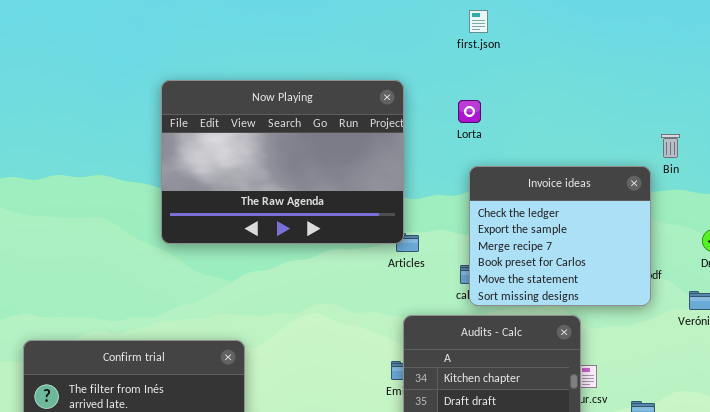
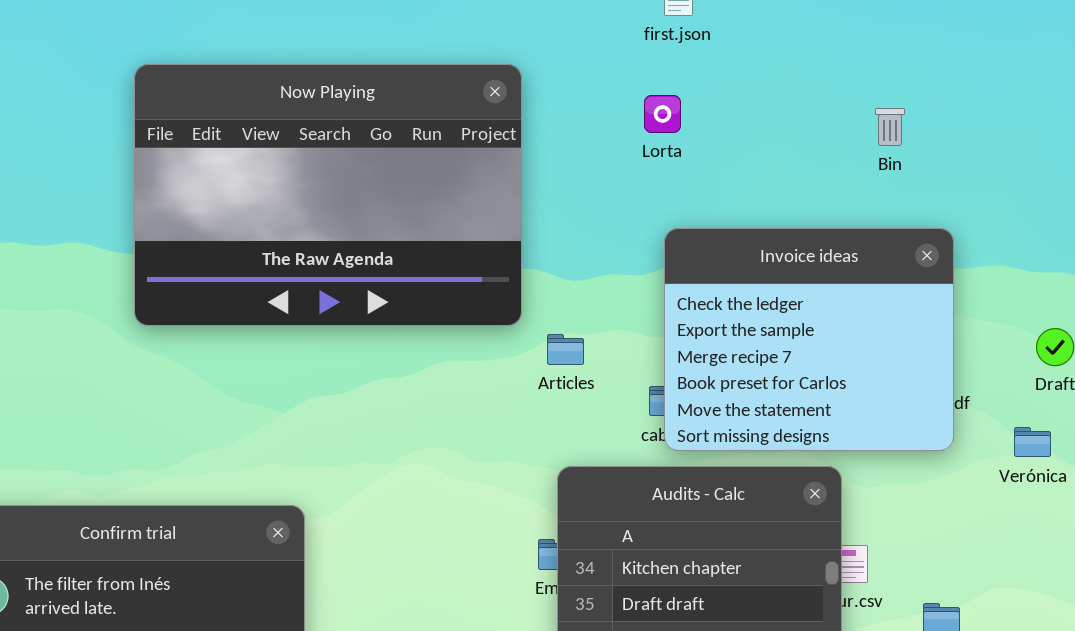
Now Playing: [161,80,404,244] -> [134,64,522,326], moved
Lorta: [458,100,481,123] -> [644,95,681,133], moved
Bin: [661,134,680,158] -> [875,108,905,146], moved

